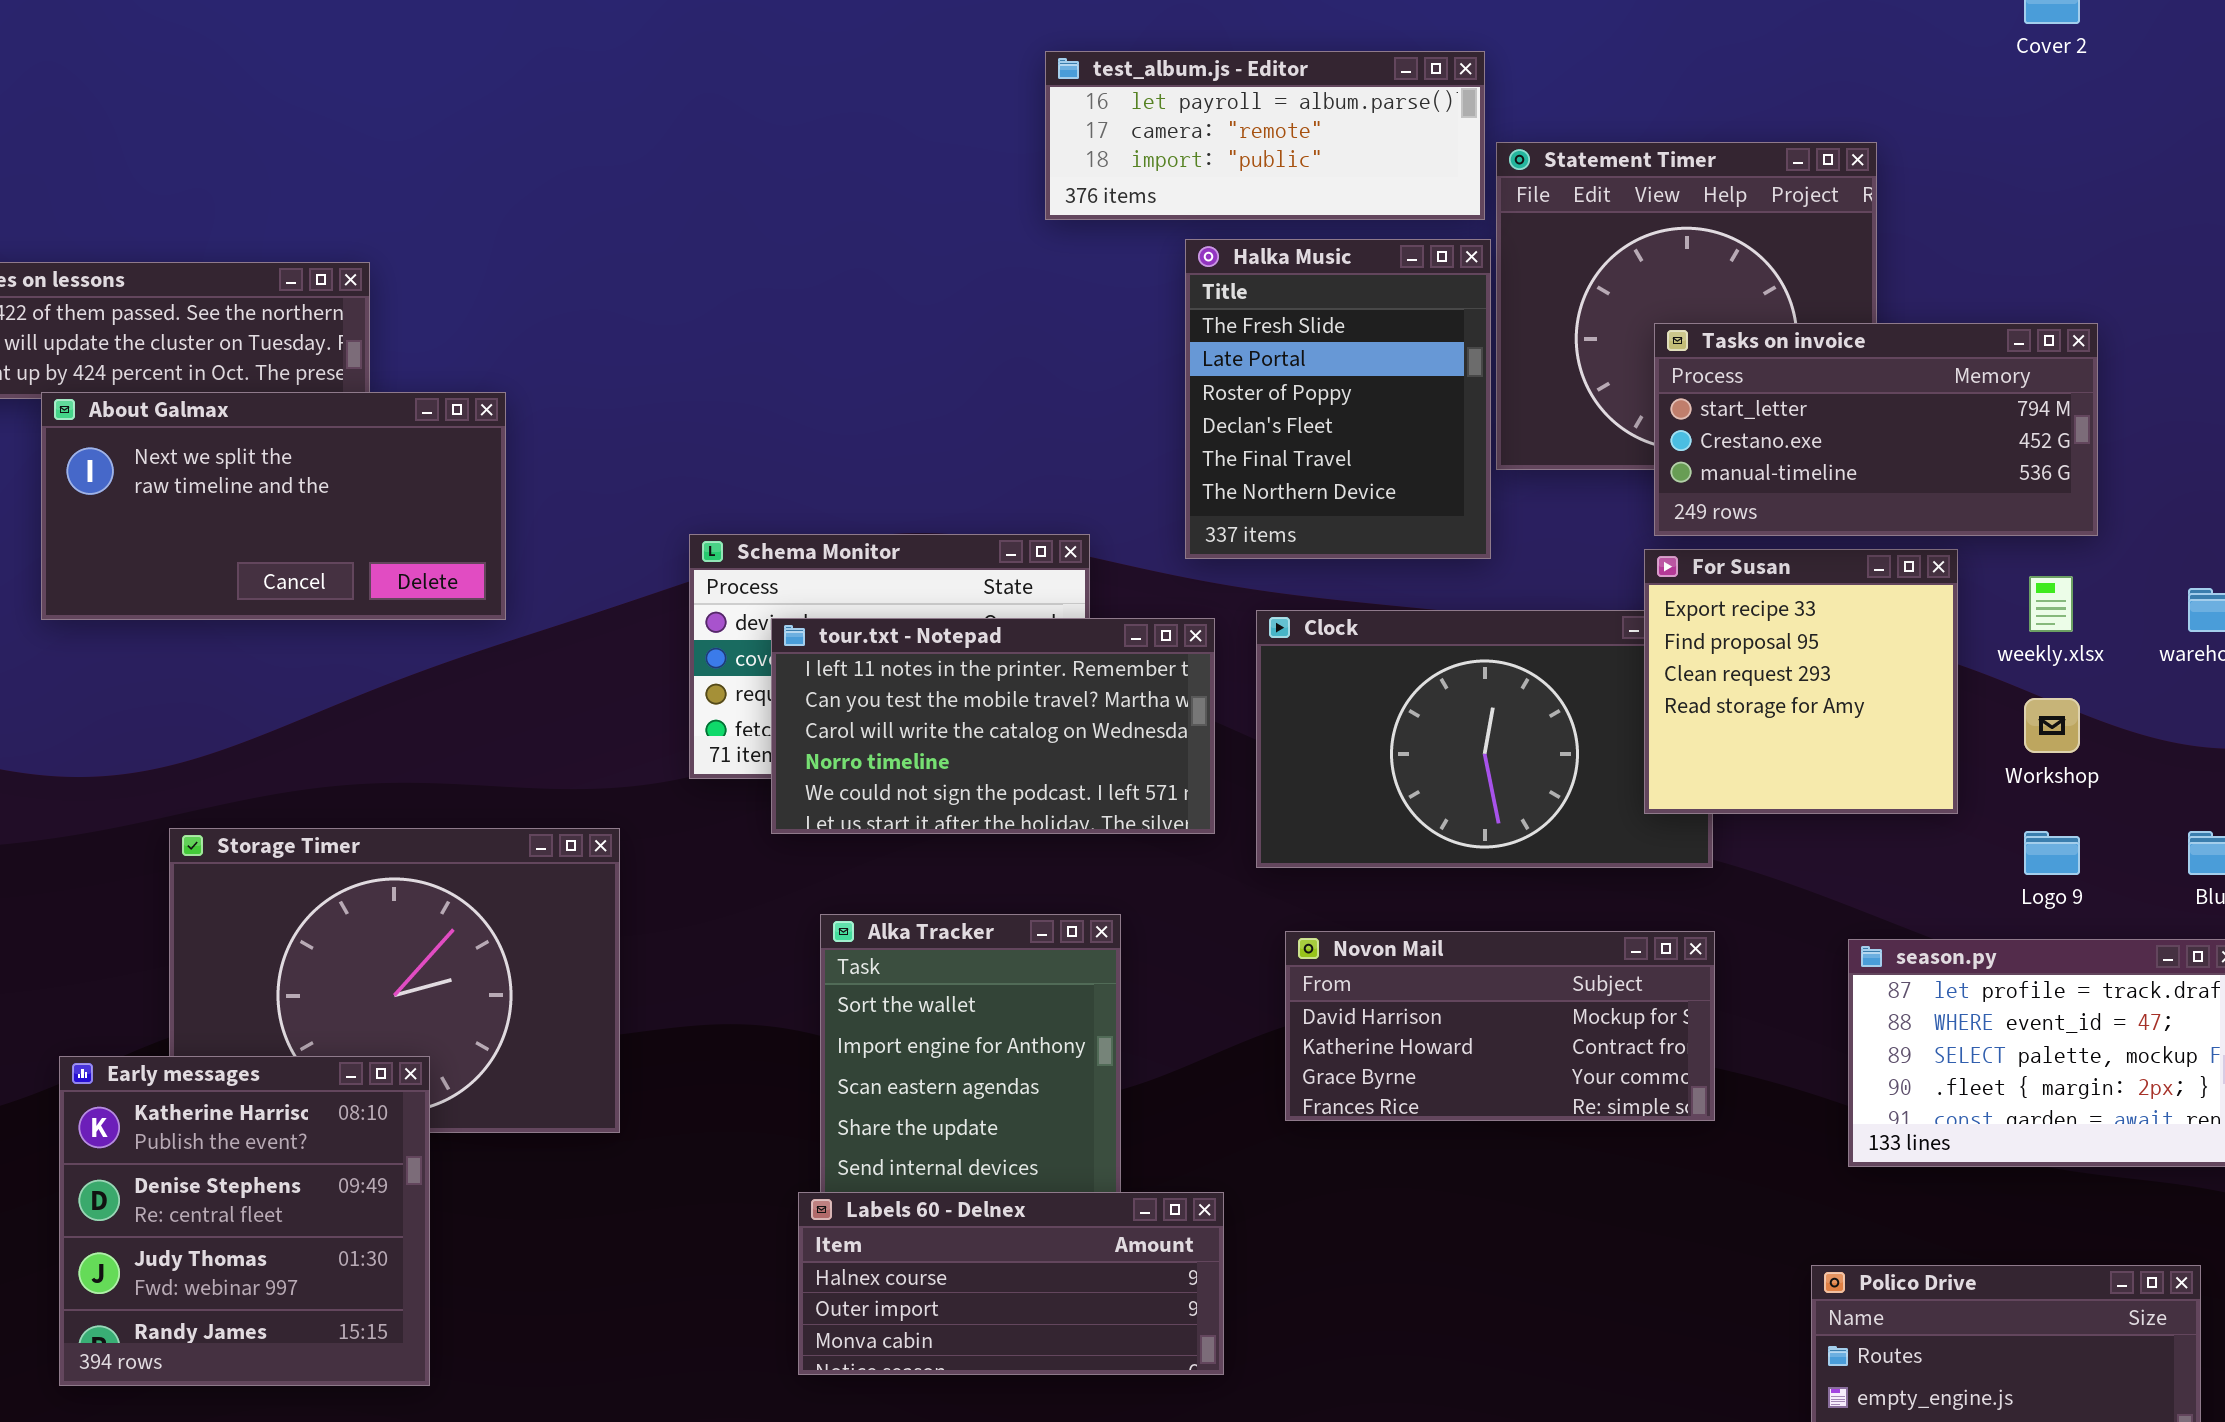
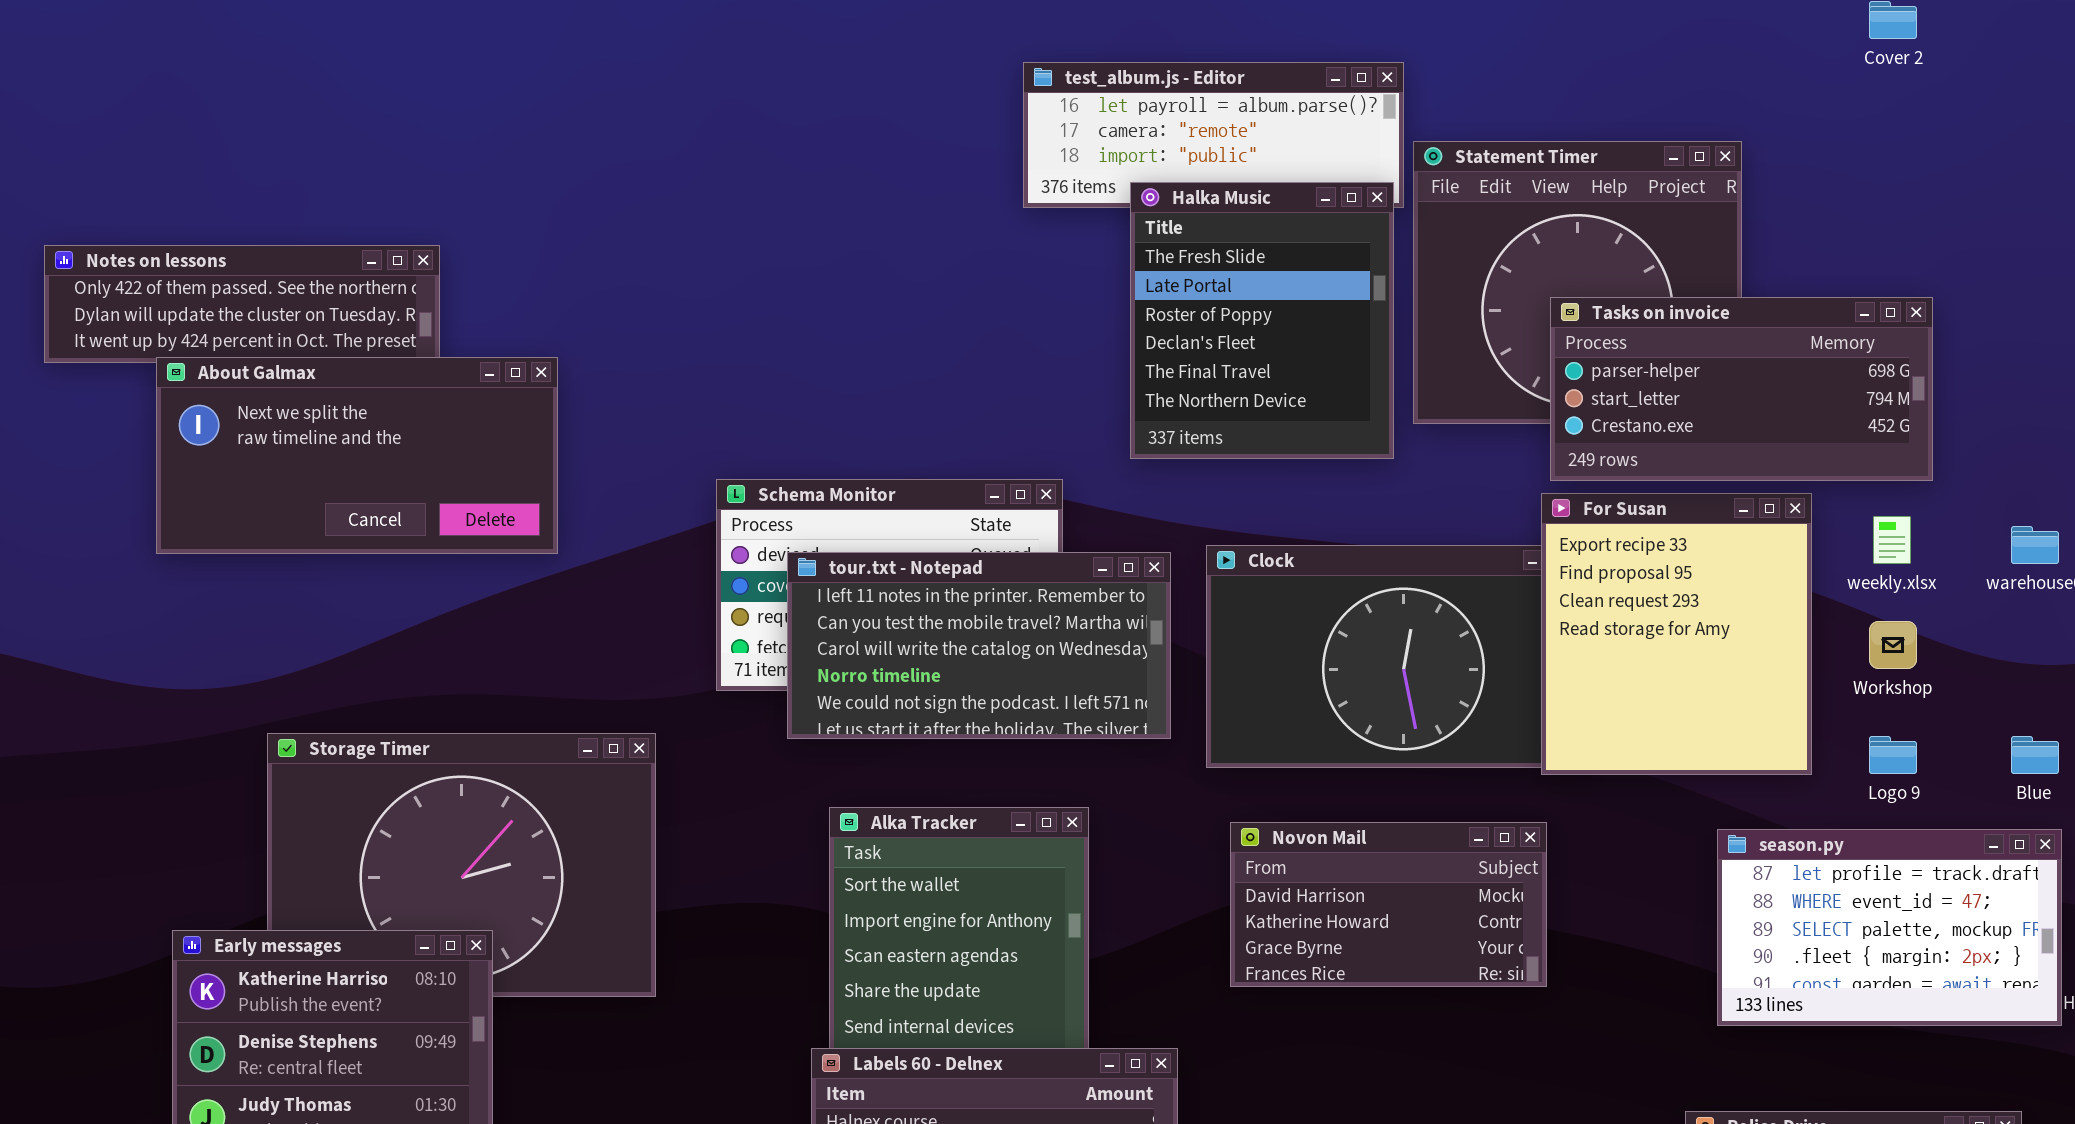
Halka Music: [1185,239,1491,559] -> [1130,182,1394,459], moved
Tasks on invoice: [1654,323,2098,536] -> [1550,297,1933,481], scrolled up 1 row
For Susan: [1644,549,1958,814] -> [1541,493,1812,775], resized
Novon Mail: [1285,931,1715,1121] -> [1230,822,1547,987], resized

